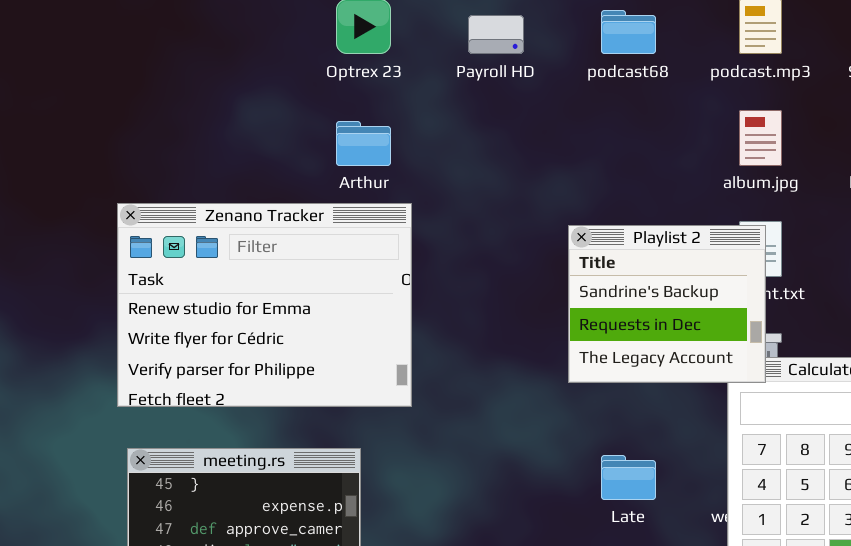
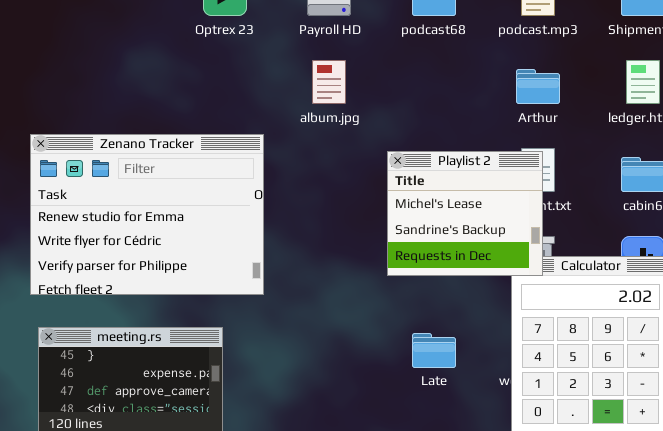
album.jpg: [739,110,782,166] -> [312,60,346,104], moved
Arthur: [336,121,391,166] -> [516,69,560,104], moved
Playlist 2: [568,225,766,383] -> [387,151,543,276], scrolled up 1 row

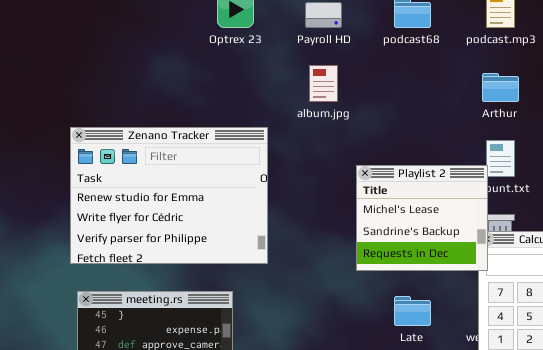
Playlist 2: [387,151,543,276] -> [356,165,488,271], moved

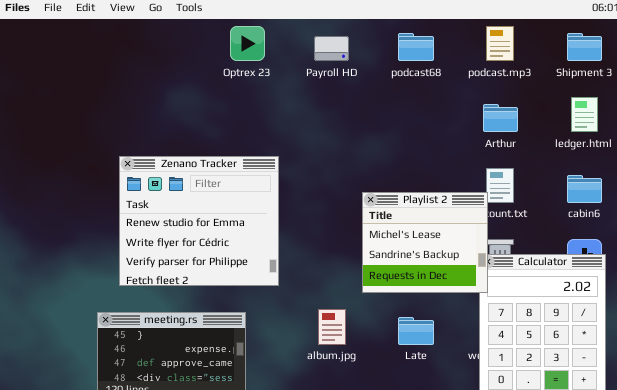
album.jpg: [309,65,338,102] -> [318,309,346,345], moved
Zenano Tracker: [70,127,268,264] -> [119,156,279,286], resized

